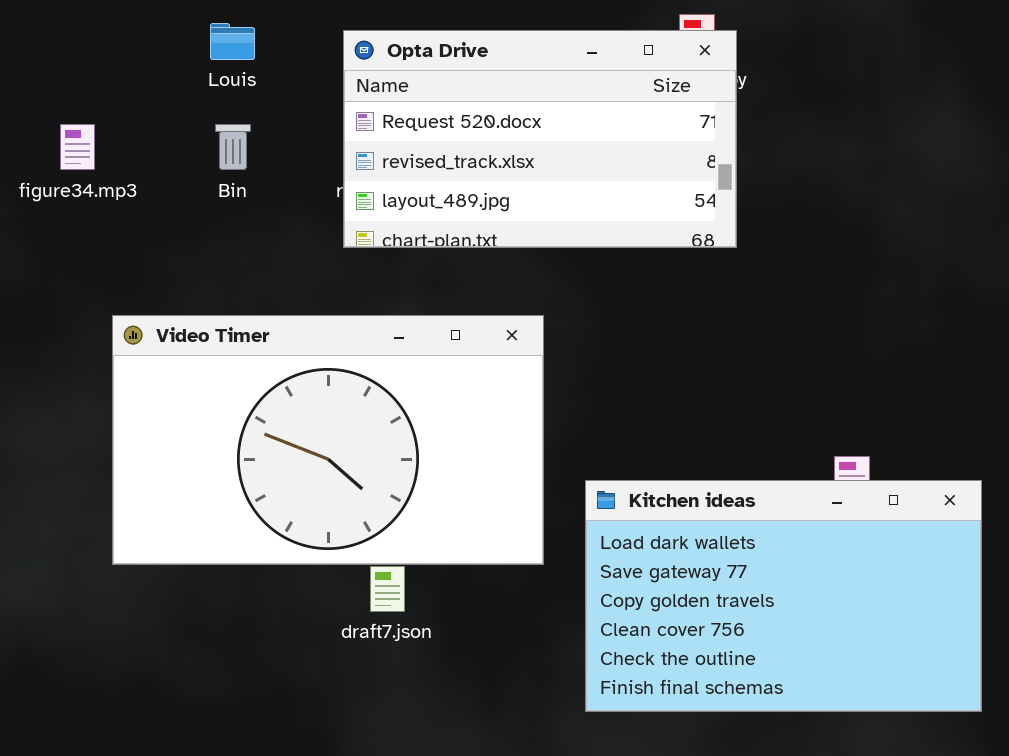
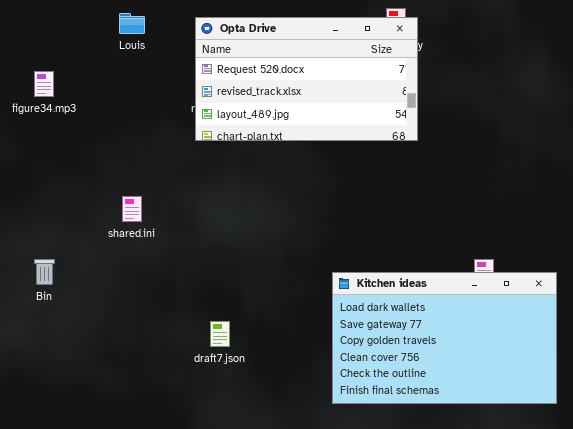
Bin: [215,124,251,170] -> [34,259,55,285], moved
Video Timer: [112,315,544,565] -> none, closed

